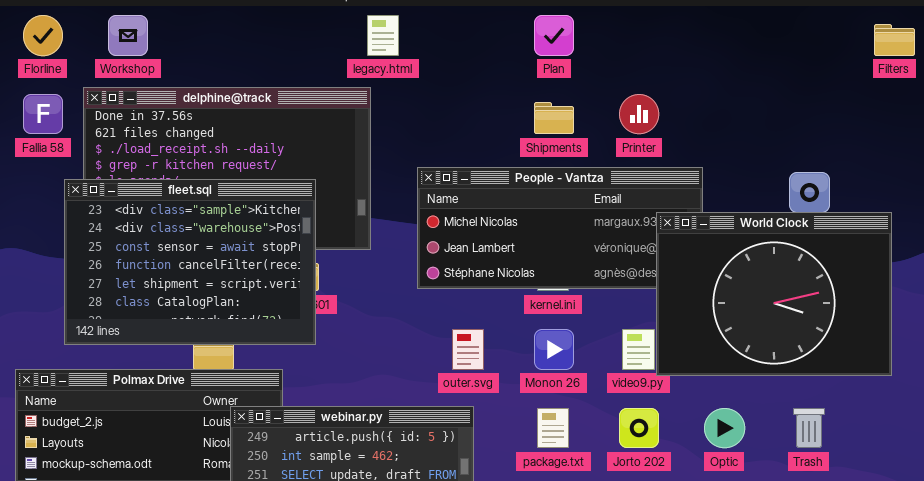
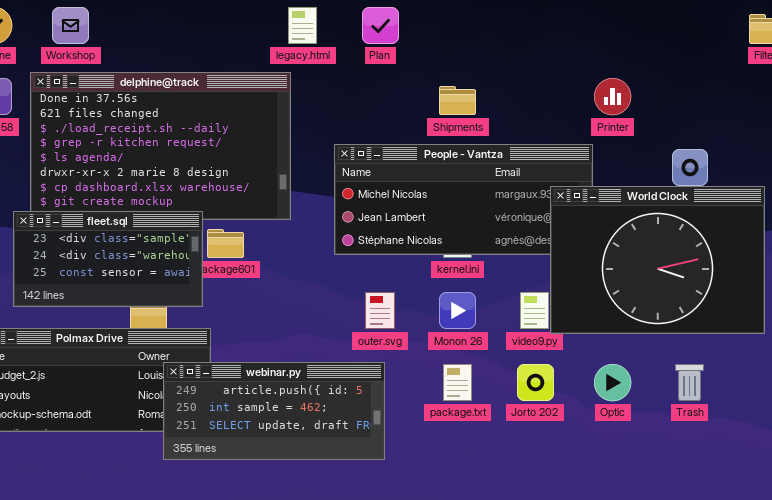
Plan: [534,15,574,56] -> [362,7,399,44], moved
Printer: [619,94,659,134] -> [594,78,631,115], moved
fleet.sql: [64,179,316,345] -> [13,211,203,307], resized

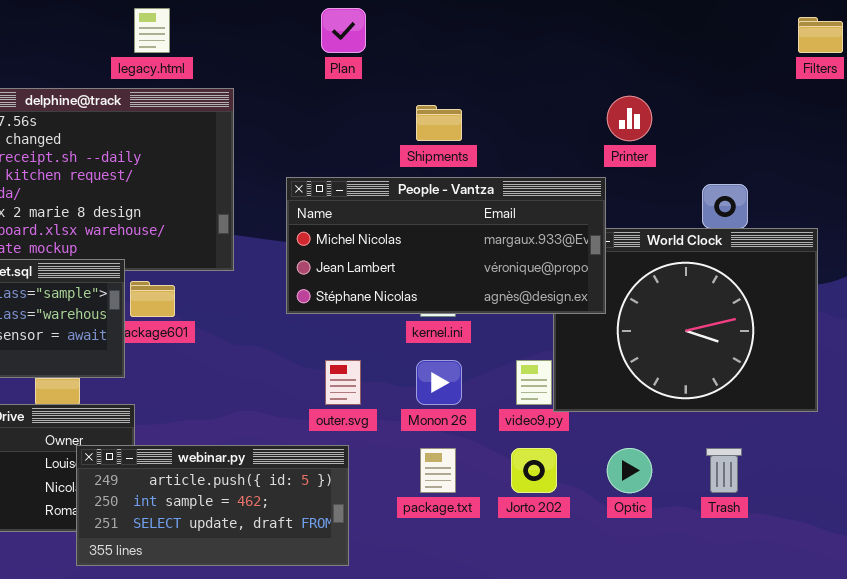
legacy.html: [288,7,317,44] -> [134,8,170,53], moved
People - Vantza: [334,144,593,255] -> [286,177,606,314], raised

